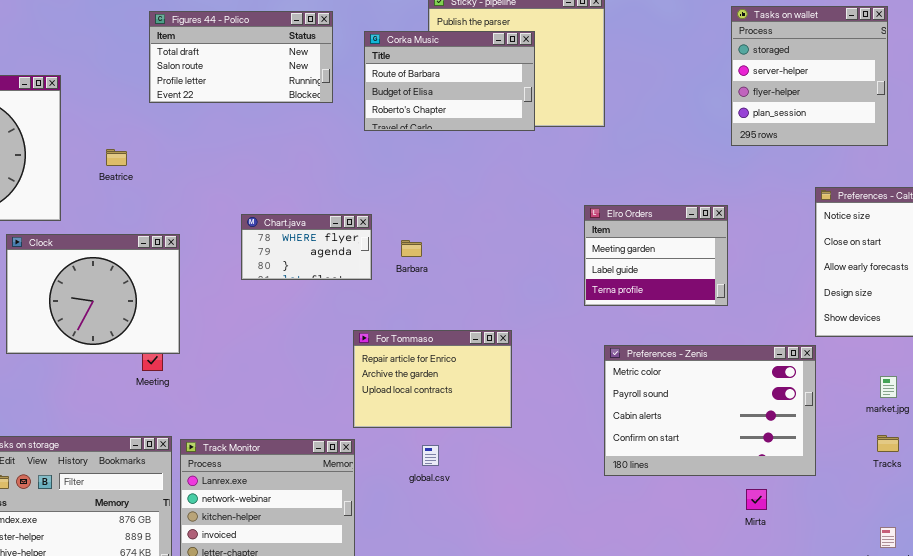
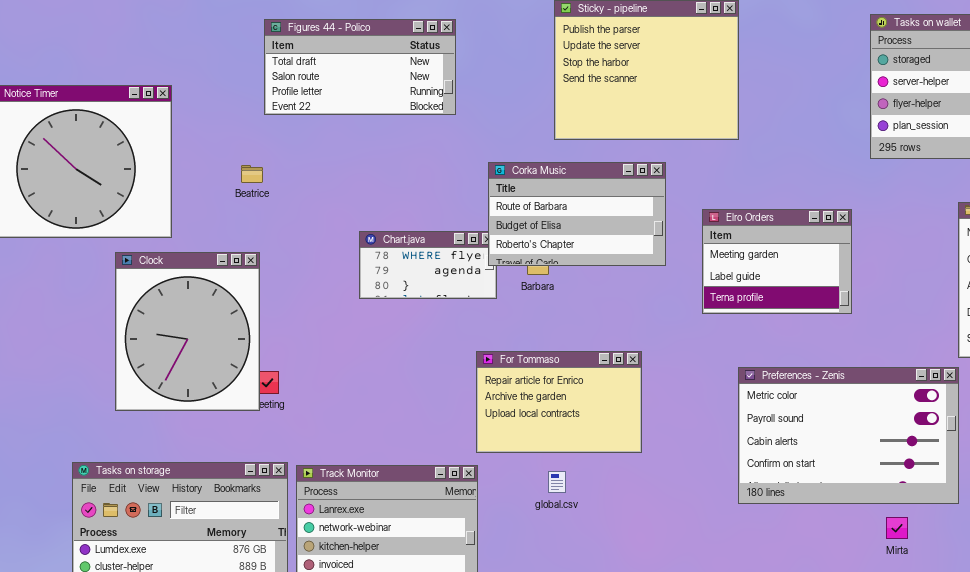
Corka Music: [364,31,535,131] -> [488,162,666,266], moved
Beatrice: [106,149,127,166] -> [241,165,263,183], moved
Elro Orders: [584,205,728,306] -> [702,209,852,314], moved
Clock: [6,234,180,354] -> [115,252,260,411], resized

